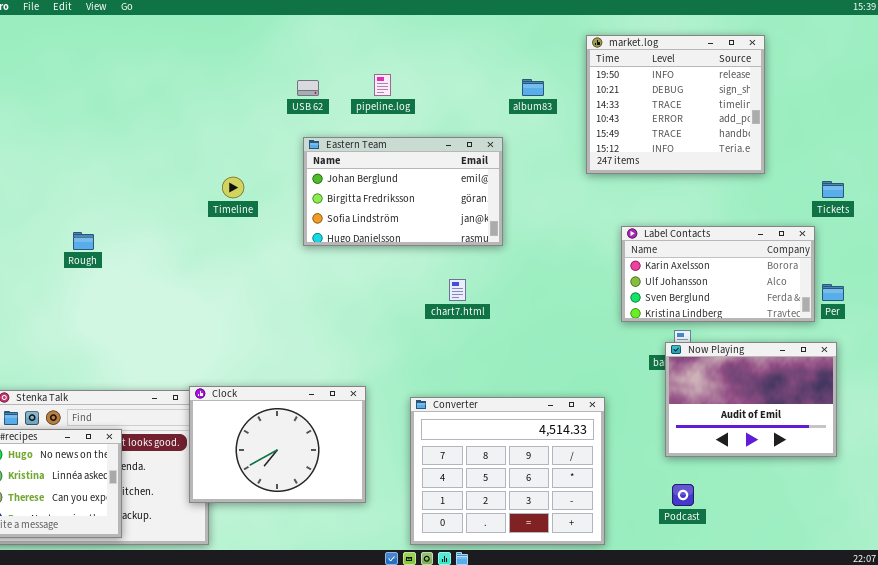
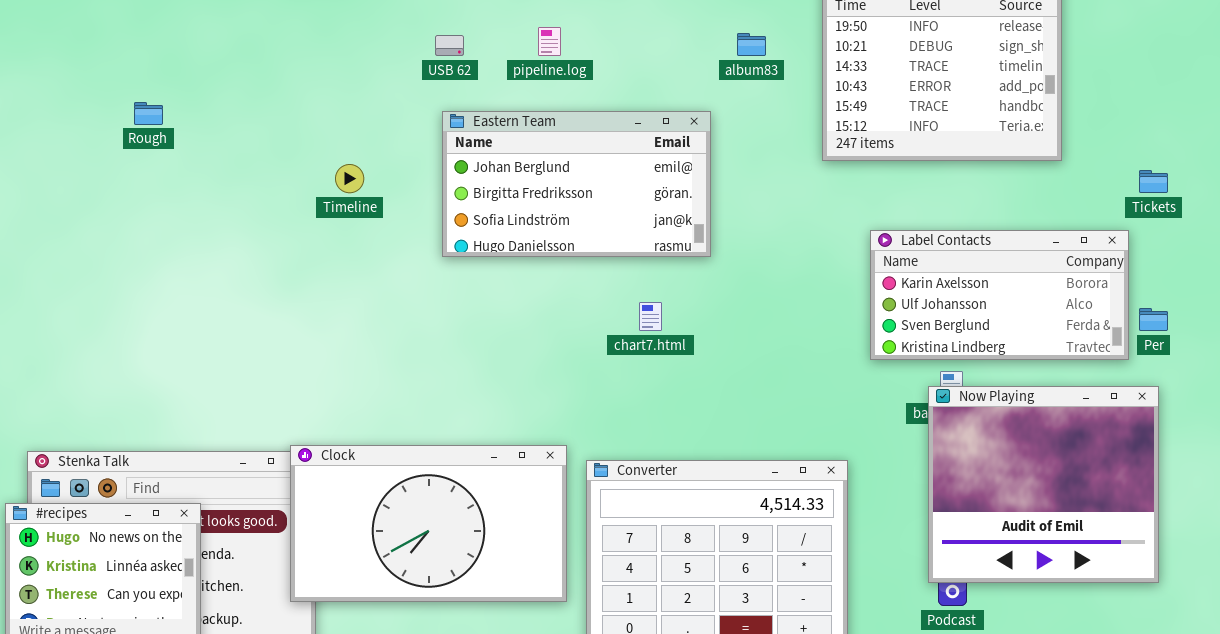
Rough: [73,232,94,250] -> [134,102,163,125], moved
Now Playing: [665,342,837,457] -> [928,386,1159,583], resized
Clock: [189,386,366,503] -> [290,445,567,602], resized

